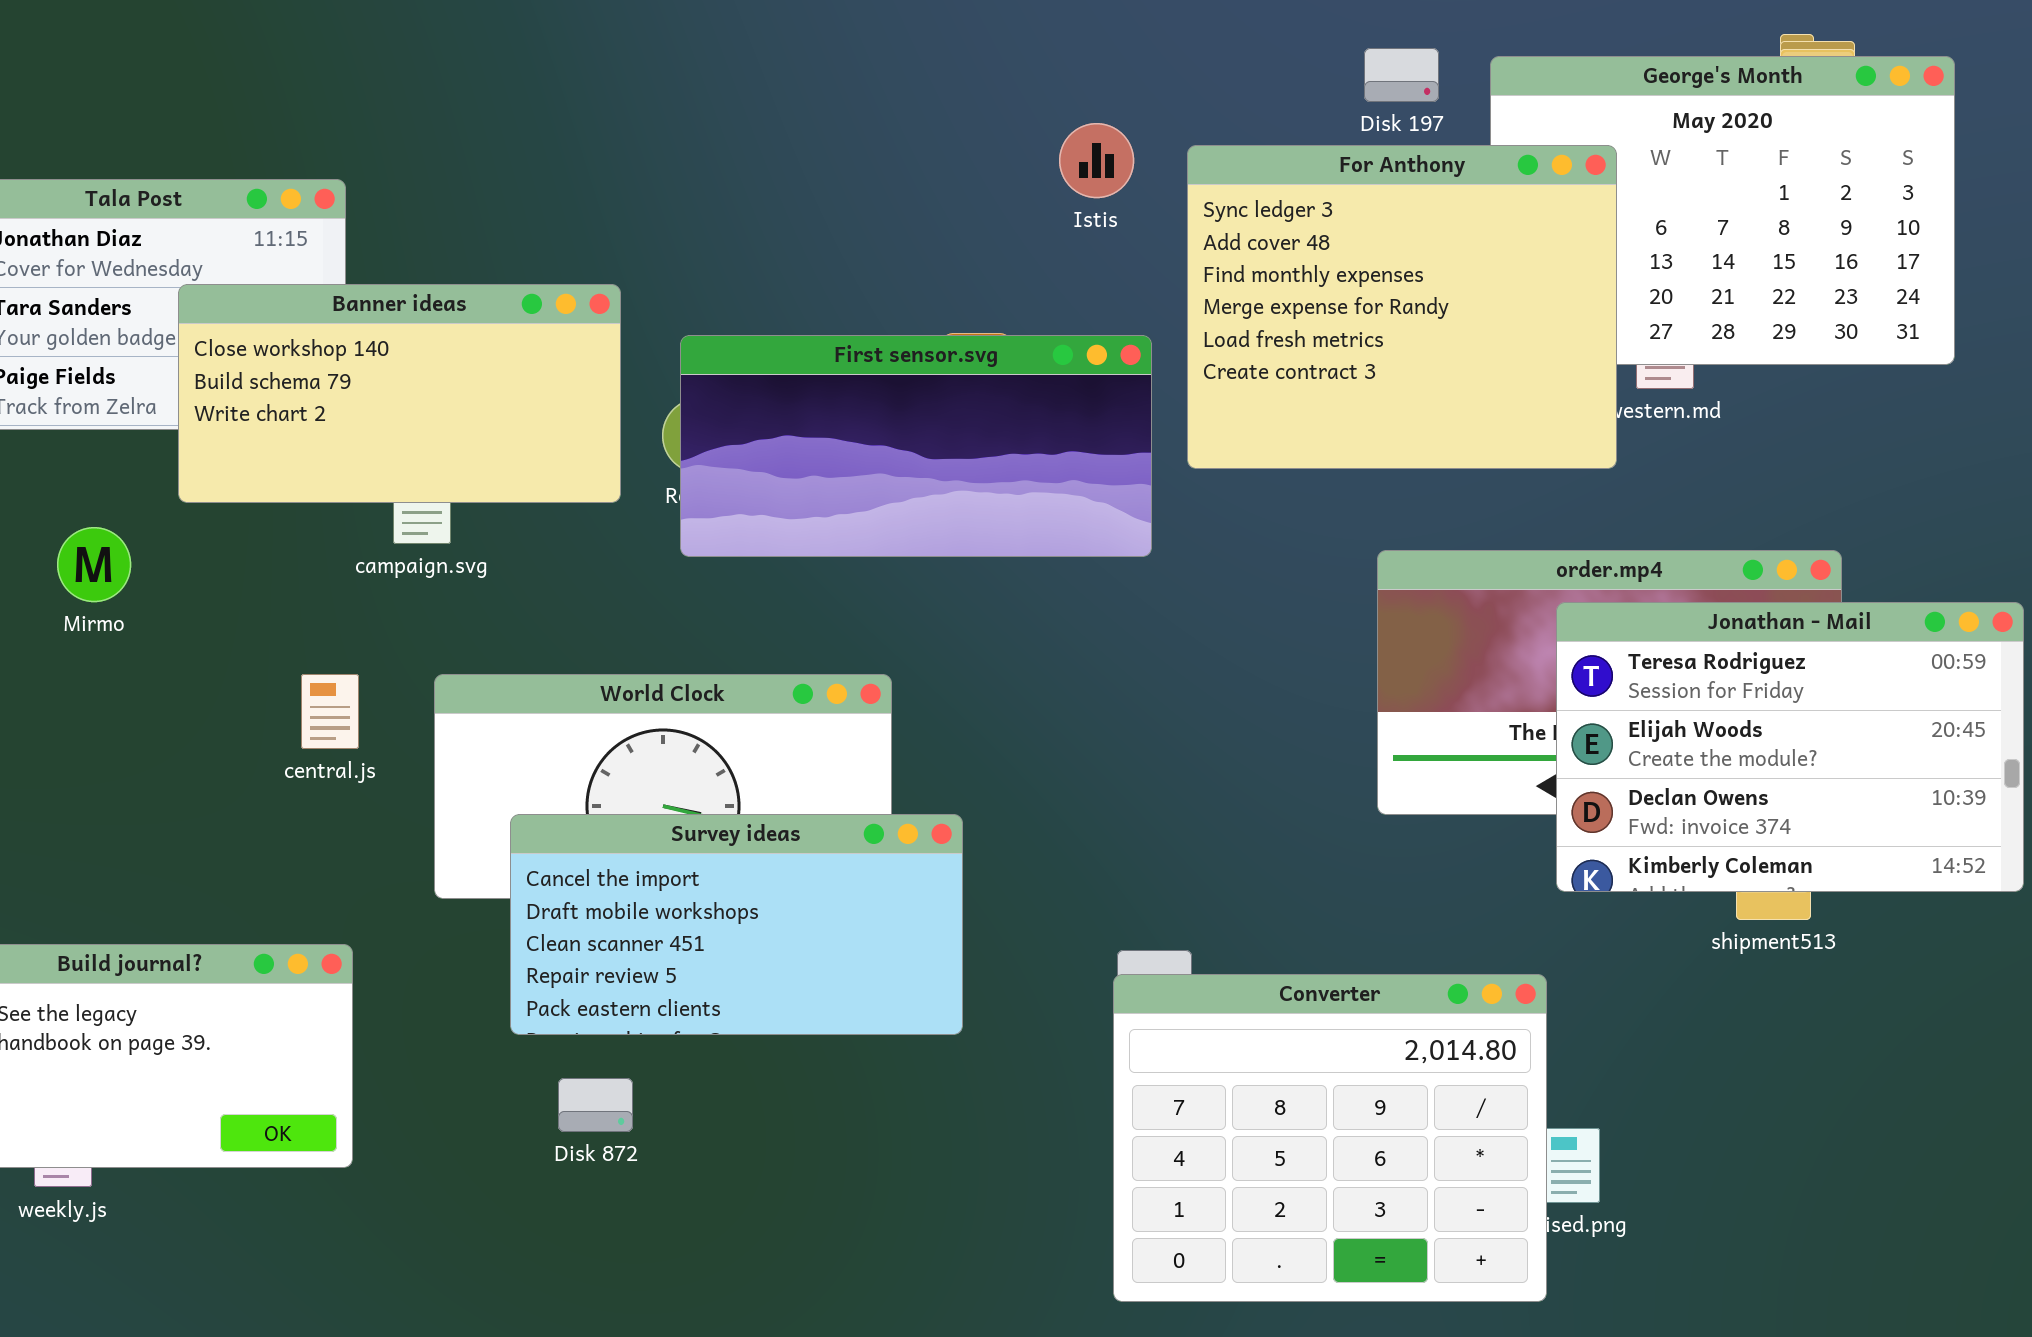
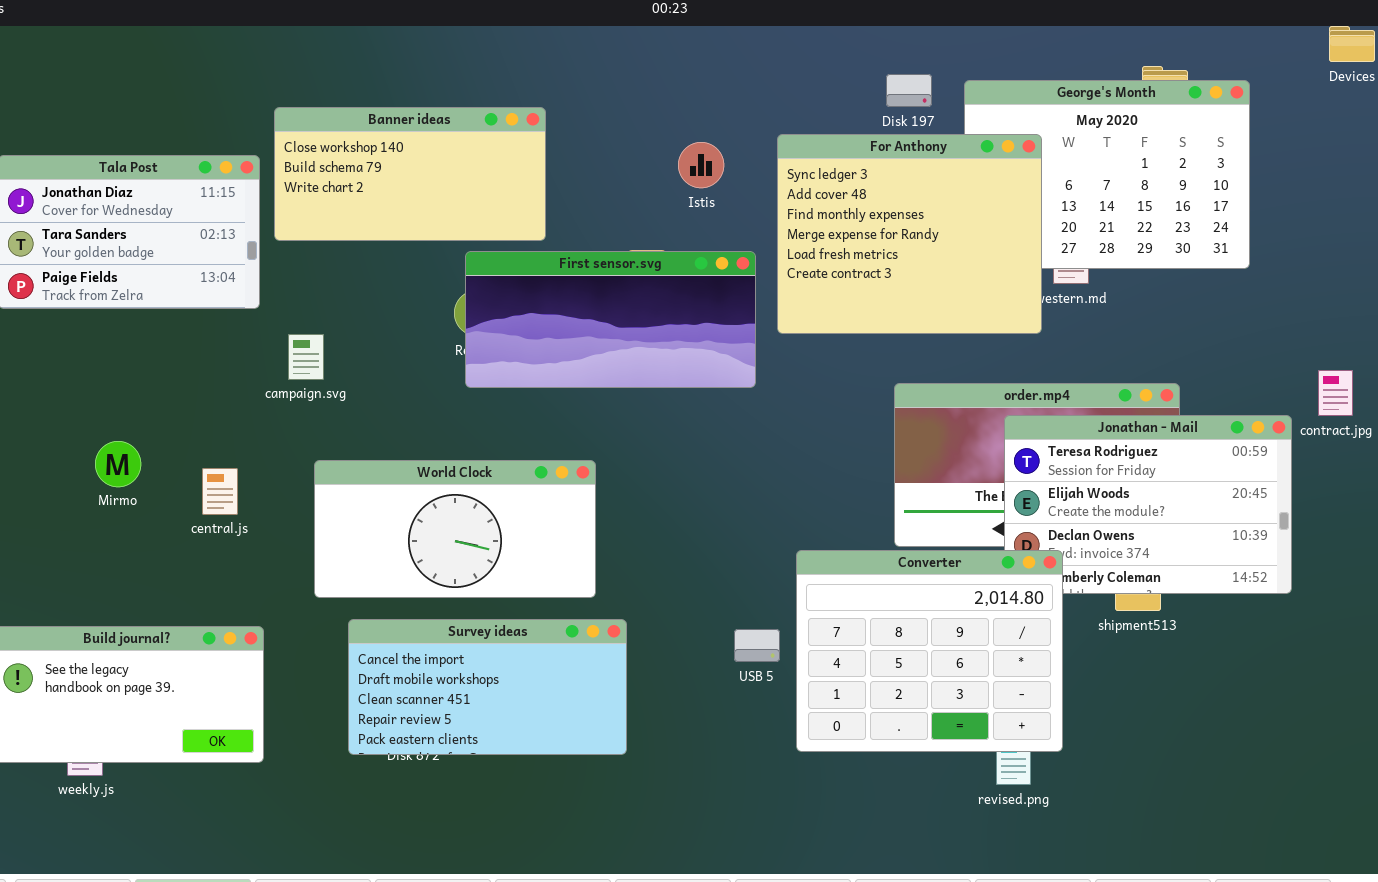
Istis: [1059,123,1134,198] -> [678,142,724,188], moved
Banner ideas: [178,284,621,503] -> [274,107,546,241], moved
Mirmo: [57,527,131,602] -> [95,441,141,487], moved
central.js: [301,674,359,749] -> [202,468,238,515], moved
Survey ideas: [510,814,963,1035] -> [348,619,627,755], moved
Converter: [1113,974,1547,1302] -> [796,550,1063,752], moved

